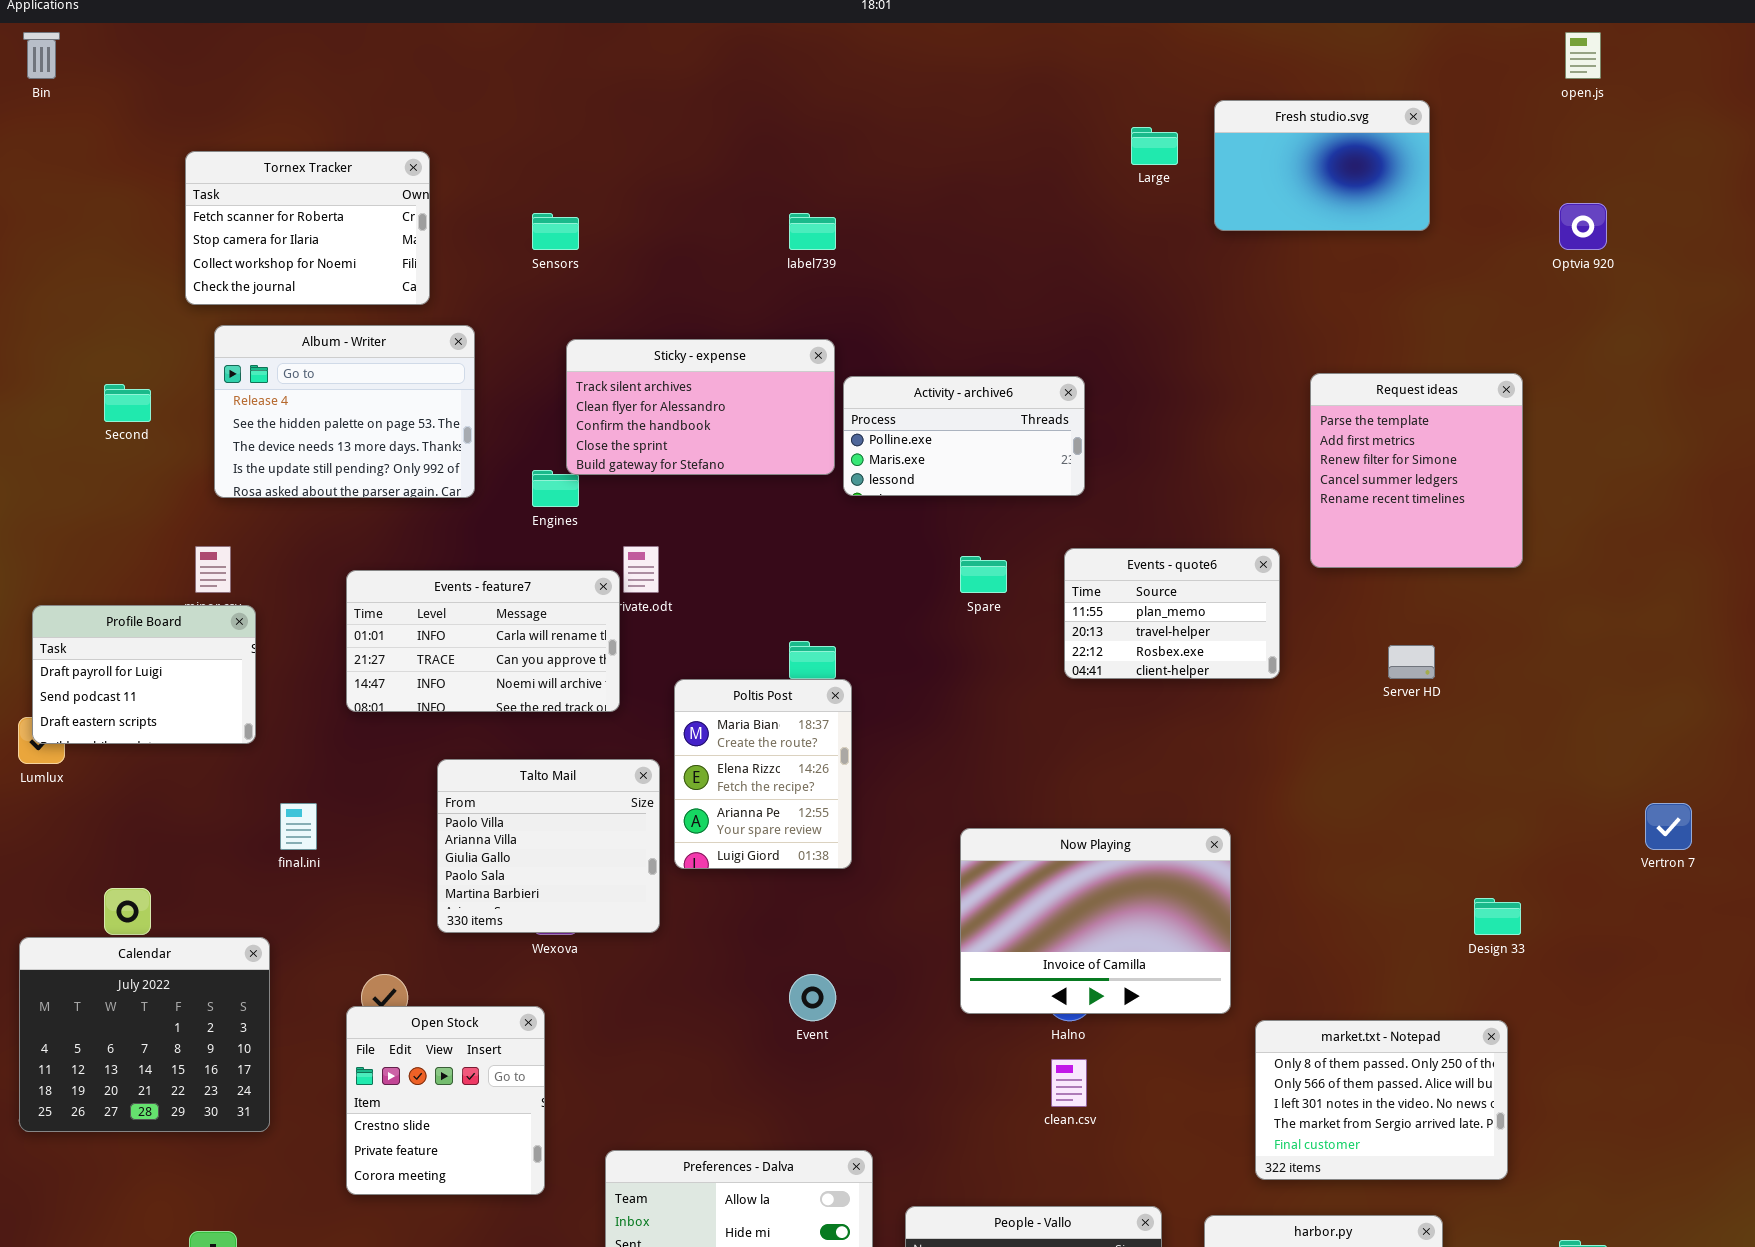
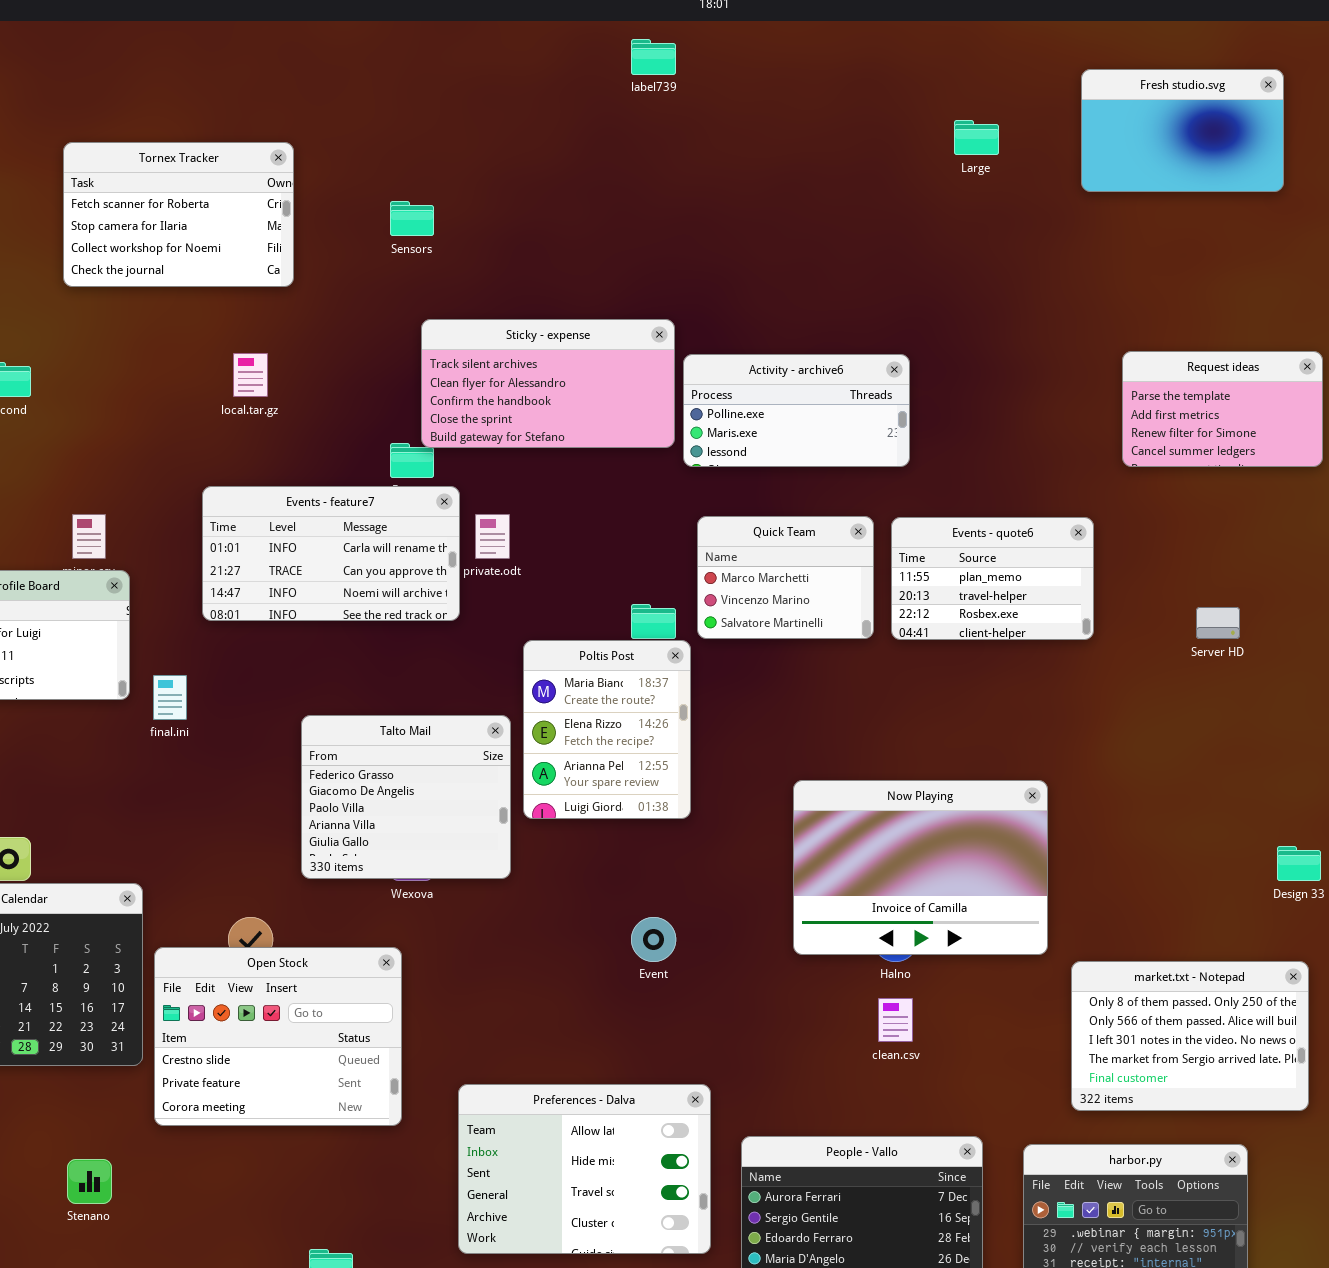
Fresh studio.svg: [1214,100,1430,231] -> [1081,69,1284,192], moved
label739: [789,213,836,250] -> [631,39,676,75], moved
Album - Writer: [214,325,475,498] -> none, closed
Request ideas: [1310,373,1523,568] -> [1122,351,1323,467], resized
Quick Team: none -> [697,516,874,639], opened
Events - feature7: [346,570,620,712] -> [202,486,460,621], moved
Talto Mail: [437,759,660,933] -> [301,715,511,879], scrolled up 2 rows
final.ini: [280,803,317,850] -> [153,675,187,720], moved
Open Stock: [346,1006,545,1195] -> [154,947,402,1126], resized

